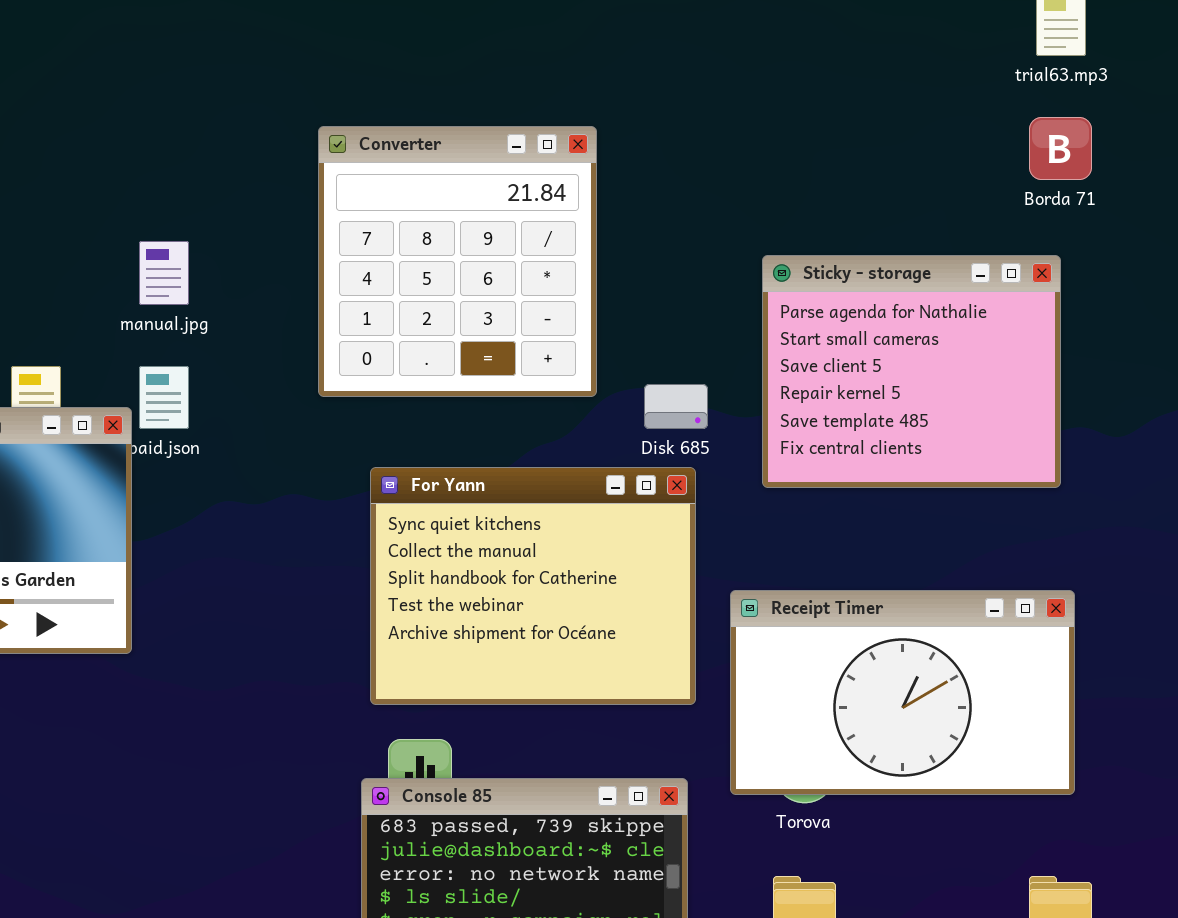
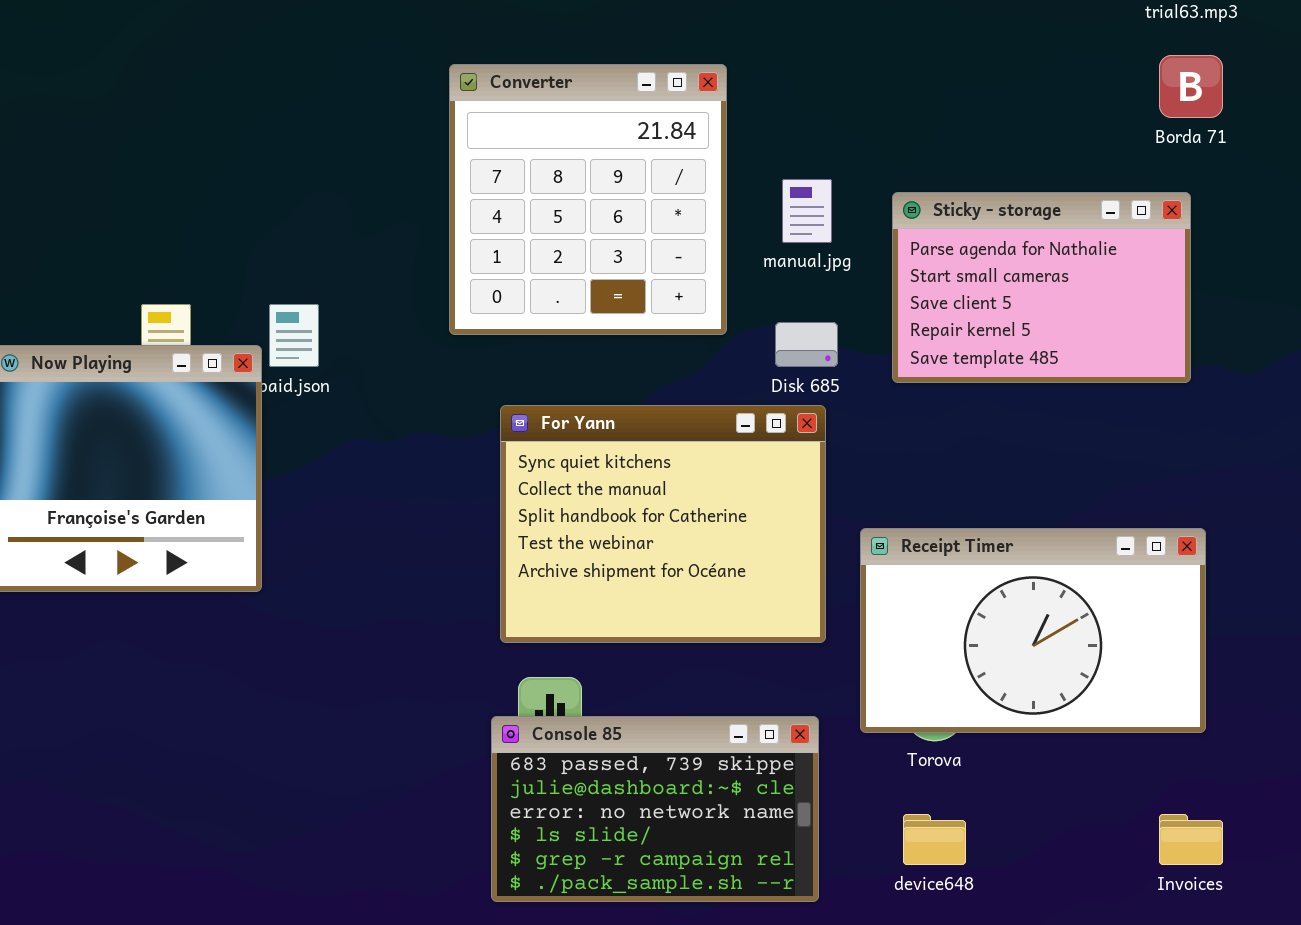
manual.jpg: [139,241,189,305] -> [782,179,832,243], moved
Sticky - storage: [762,255,1061,488] -> [892,192,1191,383], resized

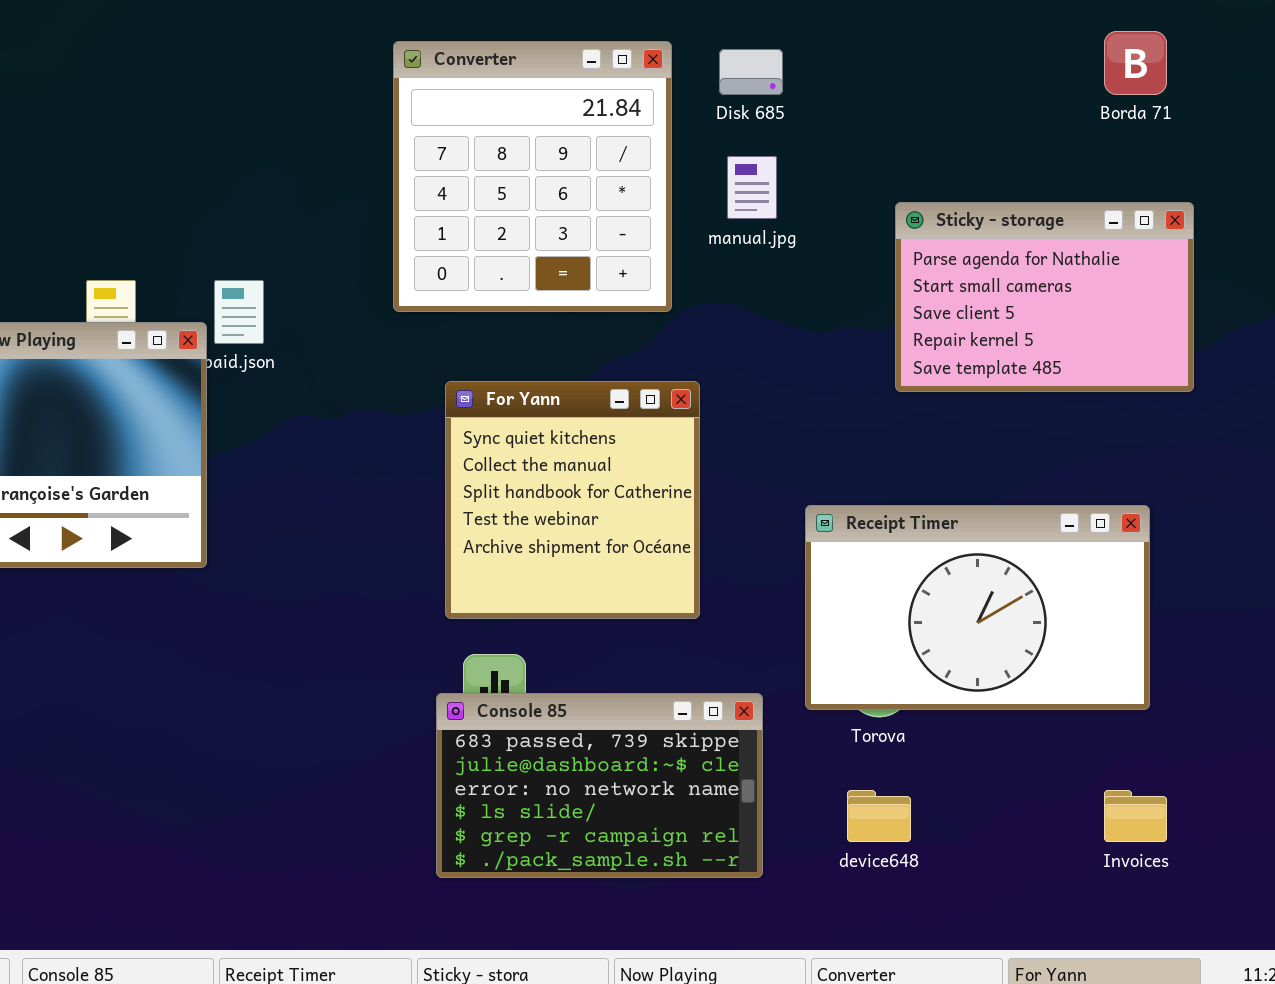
Sticky - storage: [892,192,1191,383] -> [895,202,1194,392], moved
Disk 685: [775,322,838,367] -> [719,49,783,95], moved
For Yann: [500,405,826,643] -> [445,381,700,619], resized

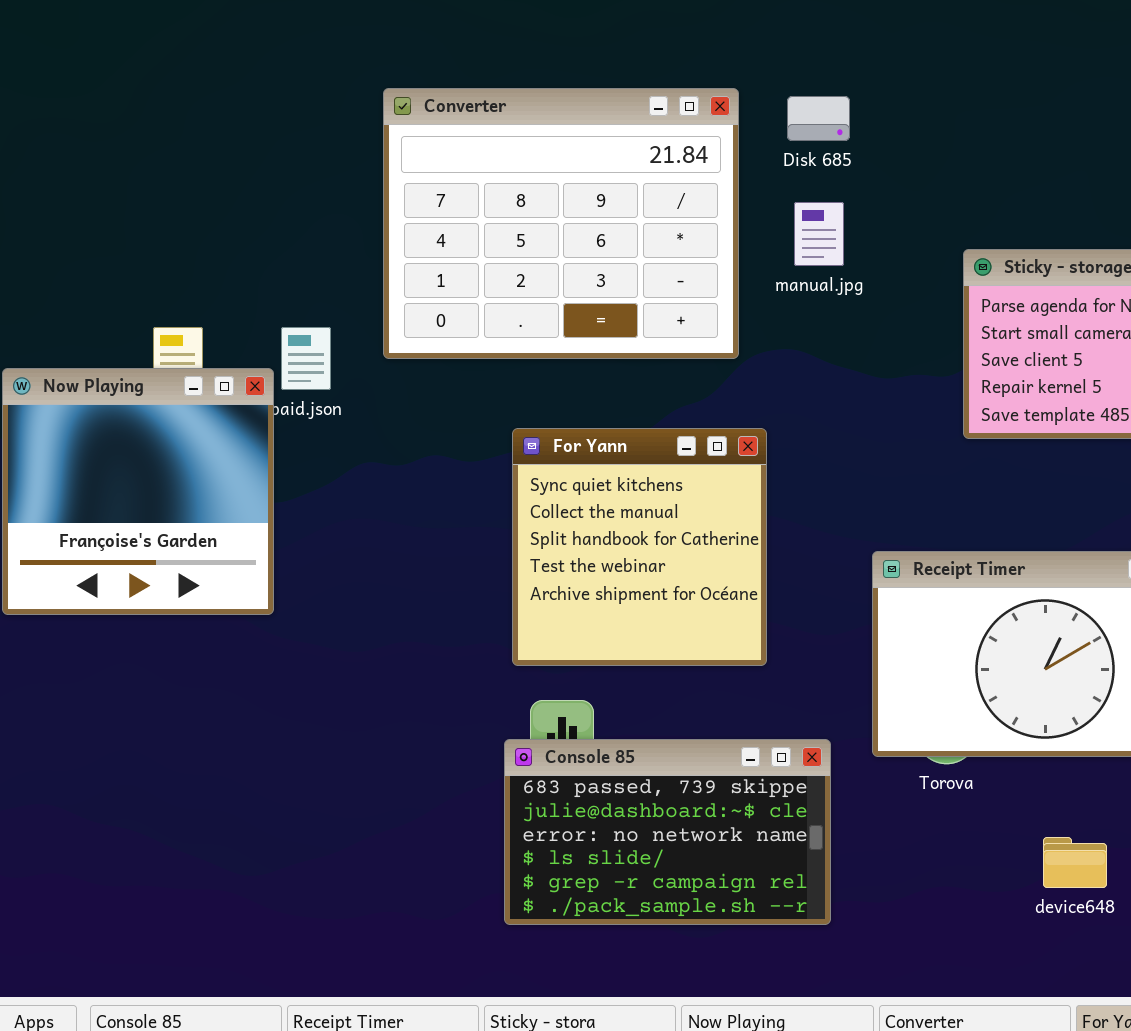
Converter: [393,41,672,312] -> [383,88,739,359], resized
device648: [847,790,911,842] -> [1043,837,1107,888], moved

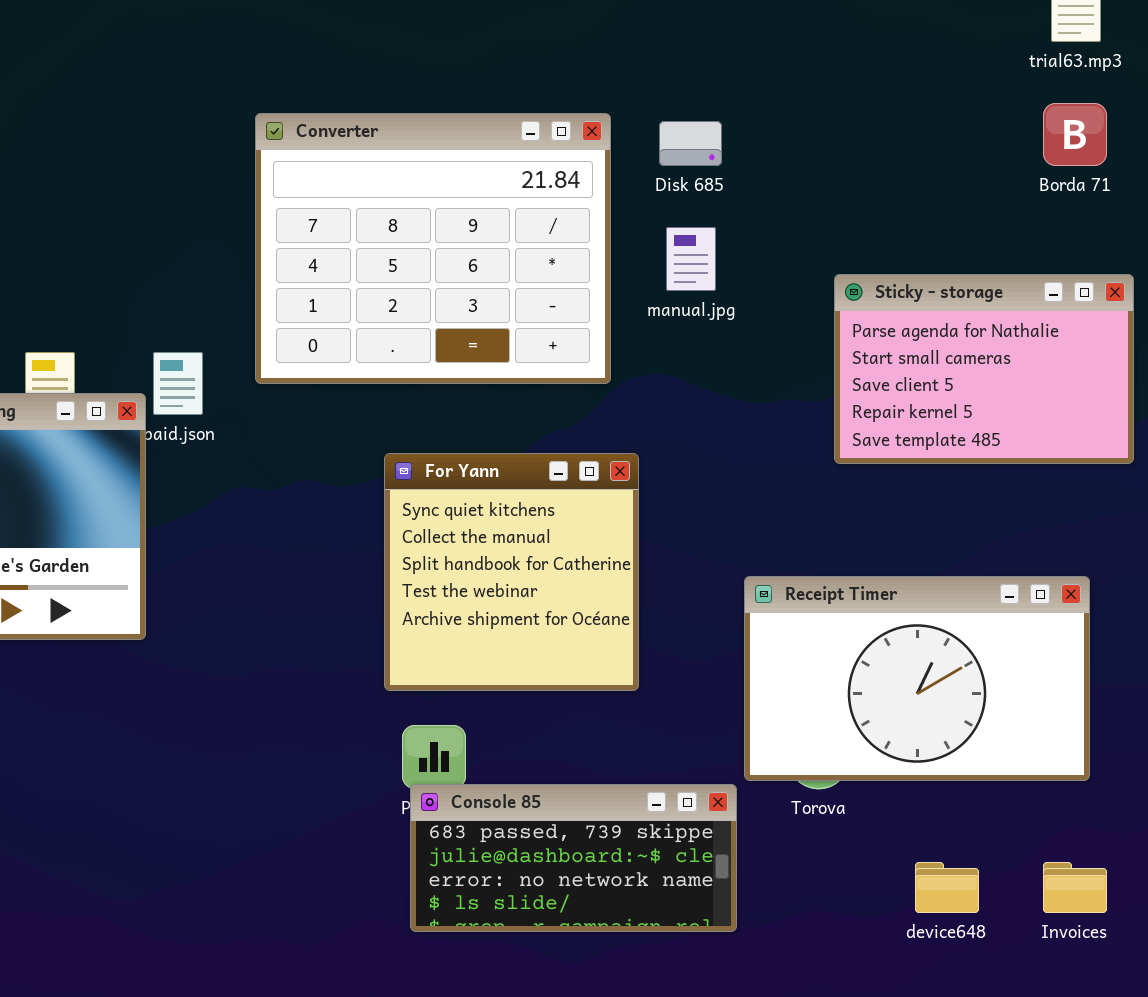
Console 85: [504,739,831,925] -> [410,784,737,932], moved, resized

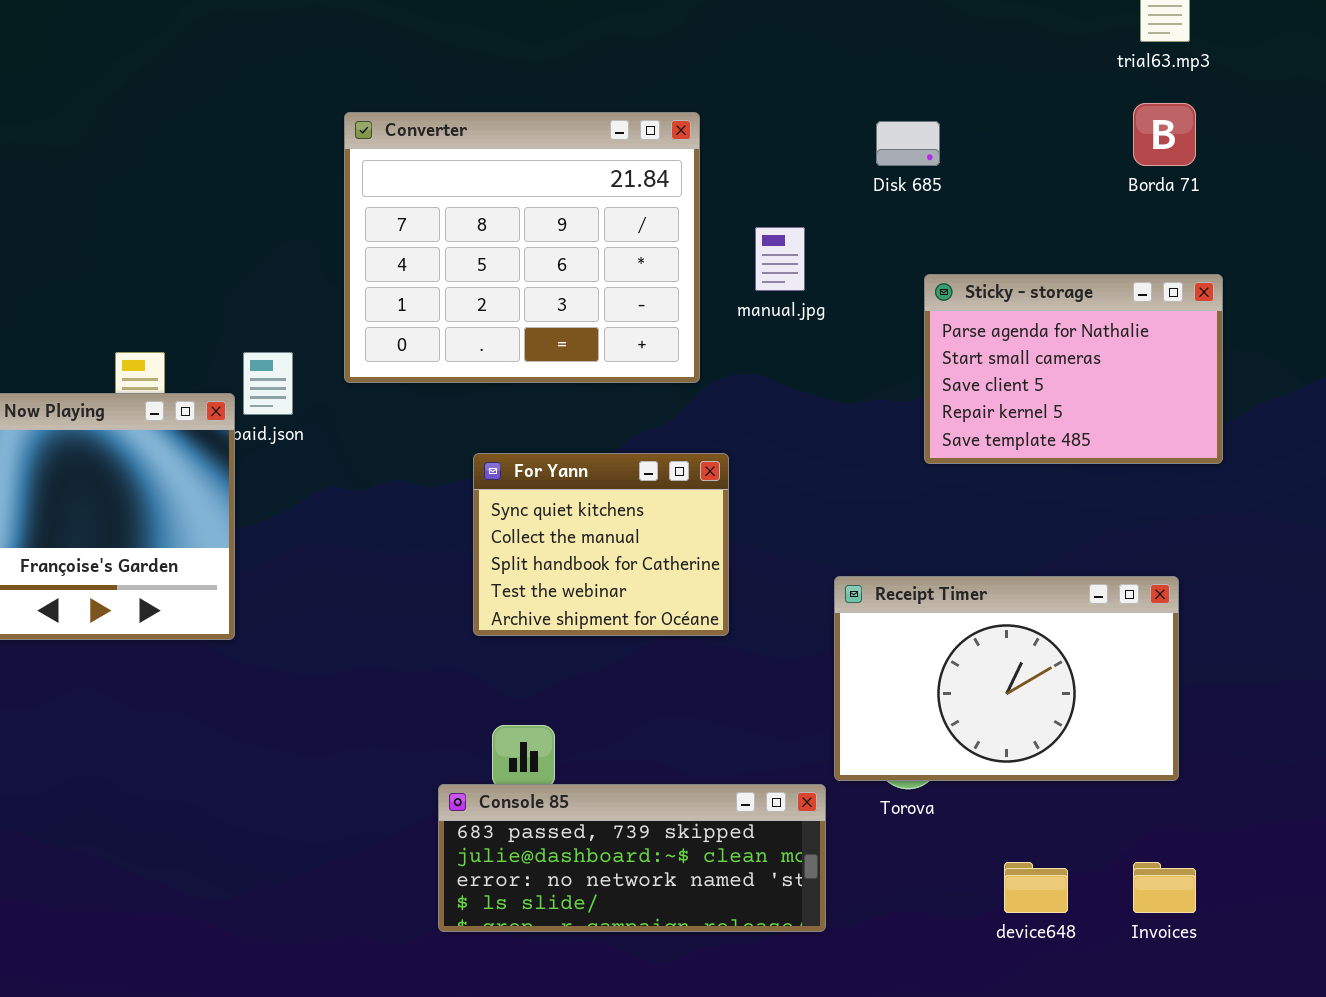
Disk 685: [659,121,722,166] -> [876,121,940,166], moved
For Yann: [384,453,639,691] -> [473,453,729,636], resized
Console 85: [410,784,737,932] -> [438,784,826,932], resized

